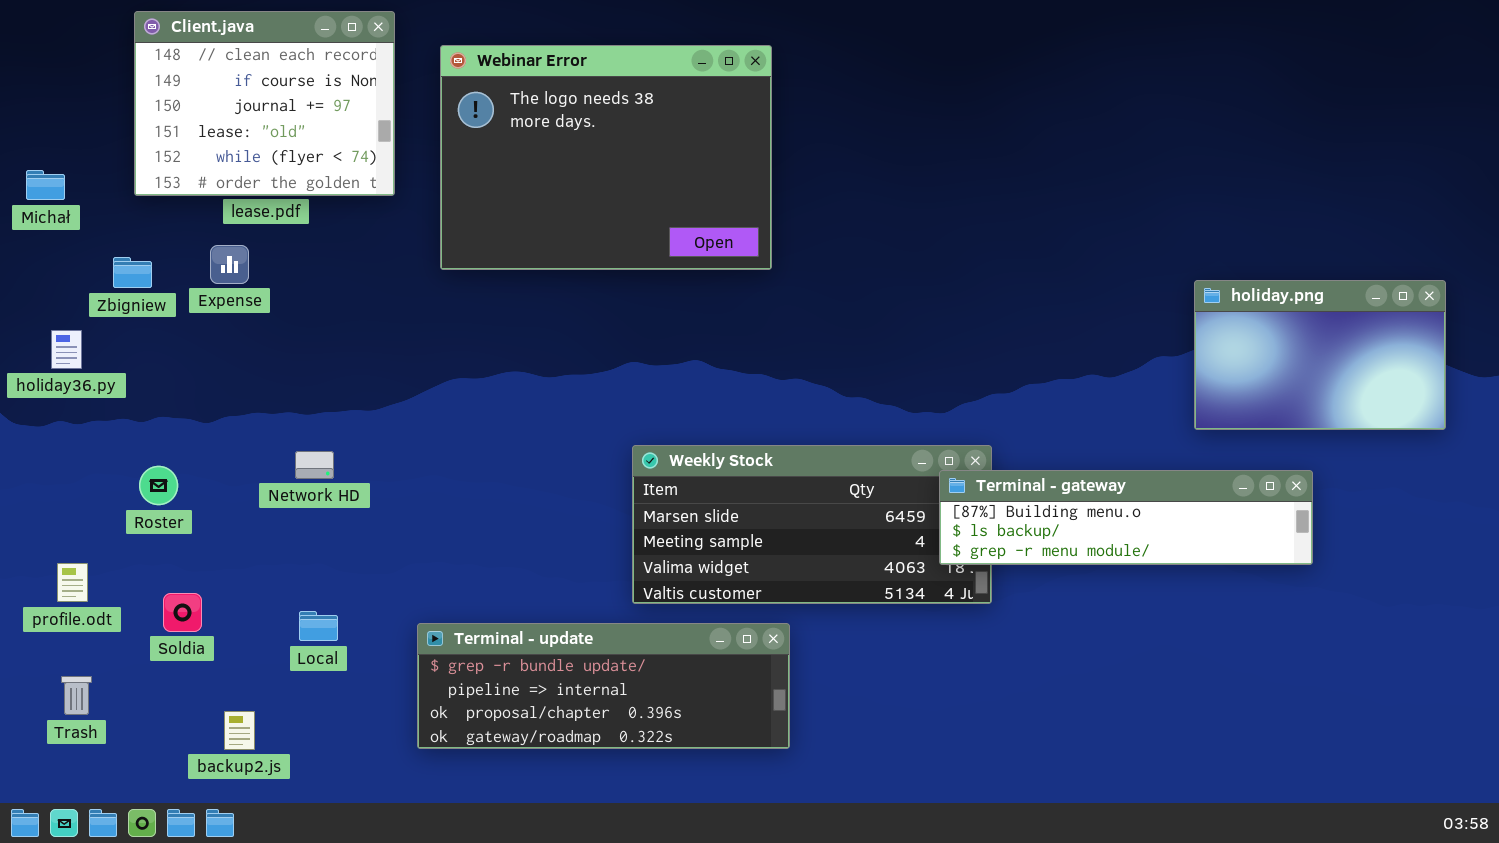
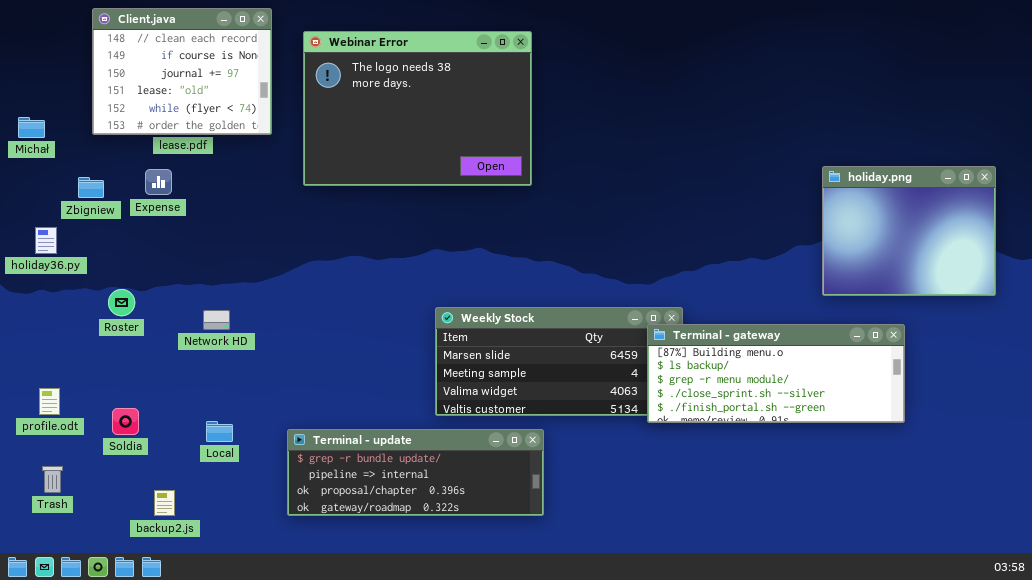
holiday.png: [1194,280,1446,430] -> [822,166,996,296], resized
Roster: [139,466,178,505] -> [108,289,135,316], moved
Terminal - gateway: [939,470,1313,565] -> [647,324,905,423], resized

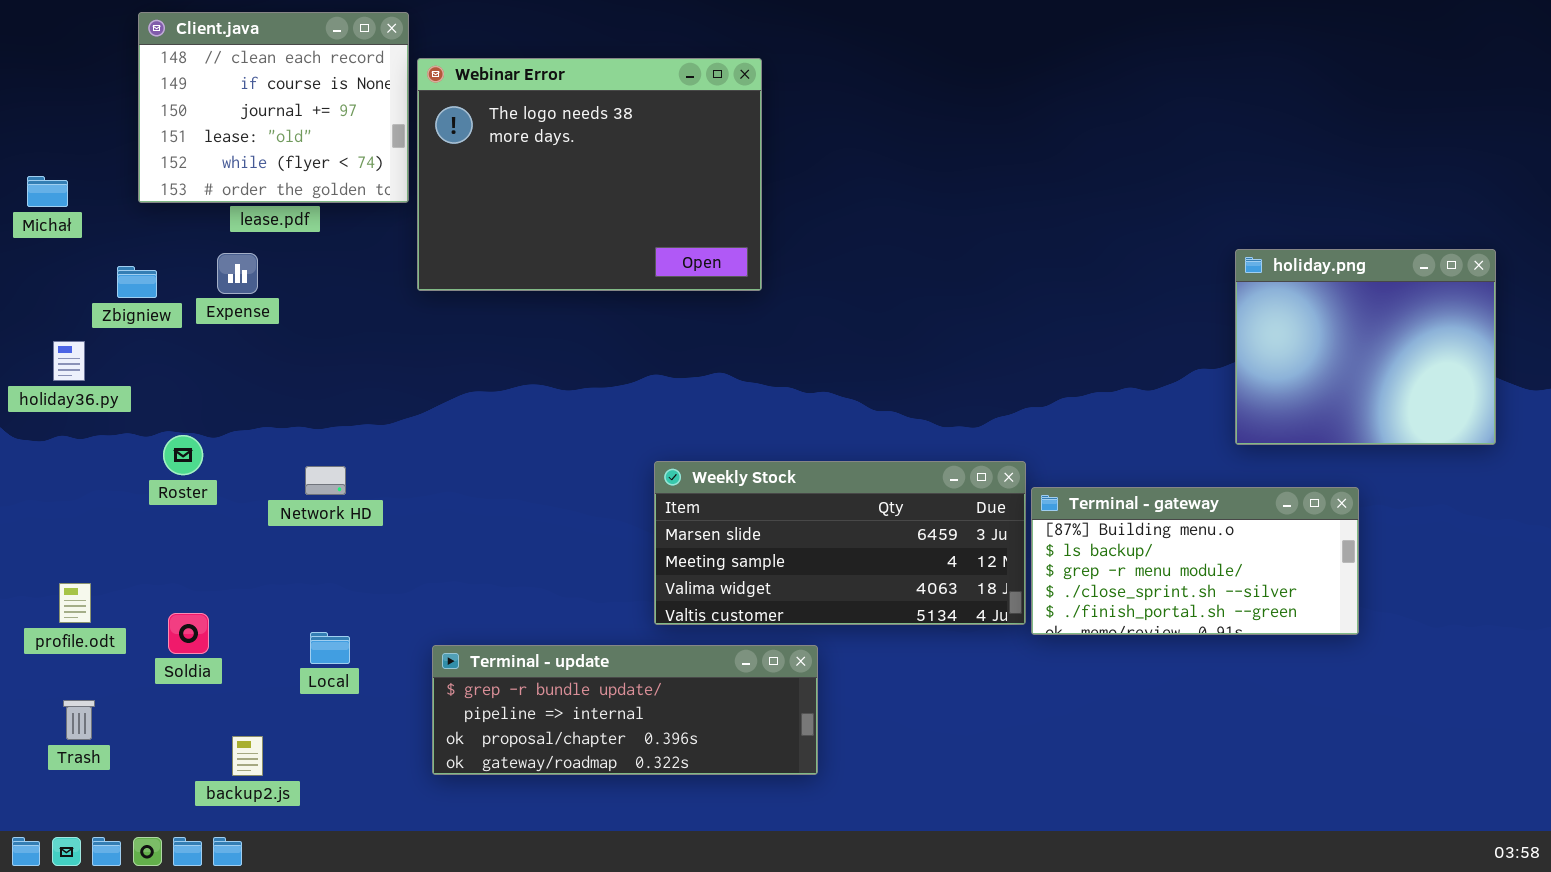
Webinar Error: [303,31,532,186] -> [417,58,762,291], moved
Terminal - gateway: [647,324,905,423] -> [1031,487,1359,635], resized

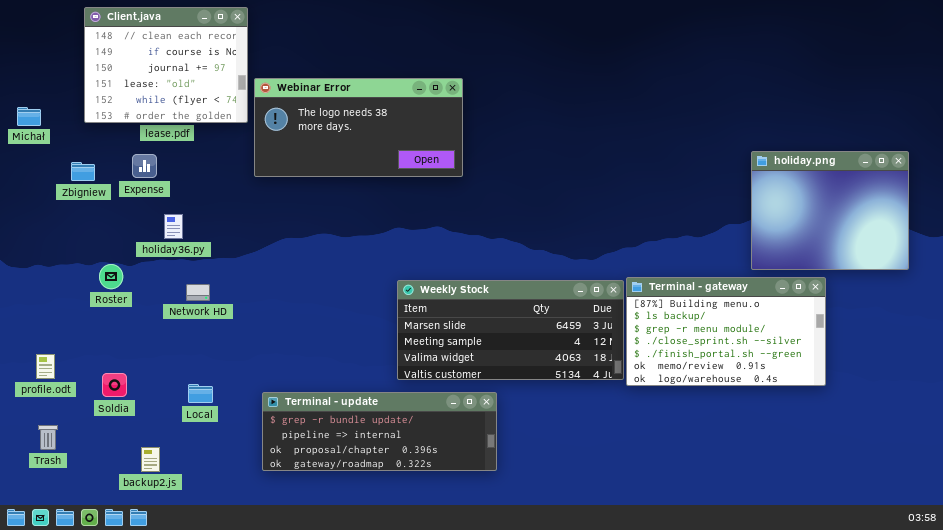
Webinar Error: [417,58,762,291] -> [254,78,463,177], resized
holiday36.py: [53,341,85,381] -> [164,214,183,239], moved
Terminal - gateway: [1031,487,1359,635] -> [626,277,826,386], resized

